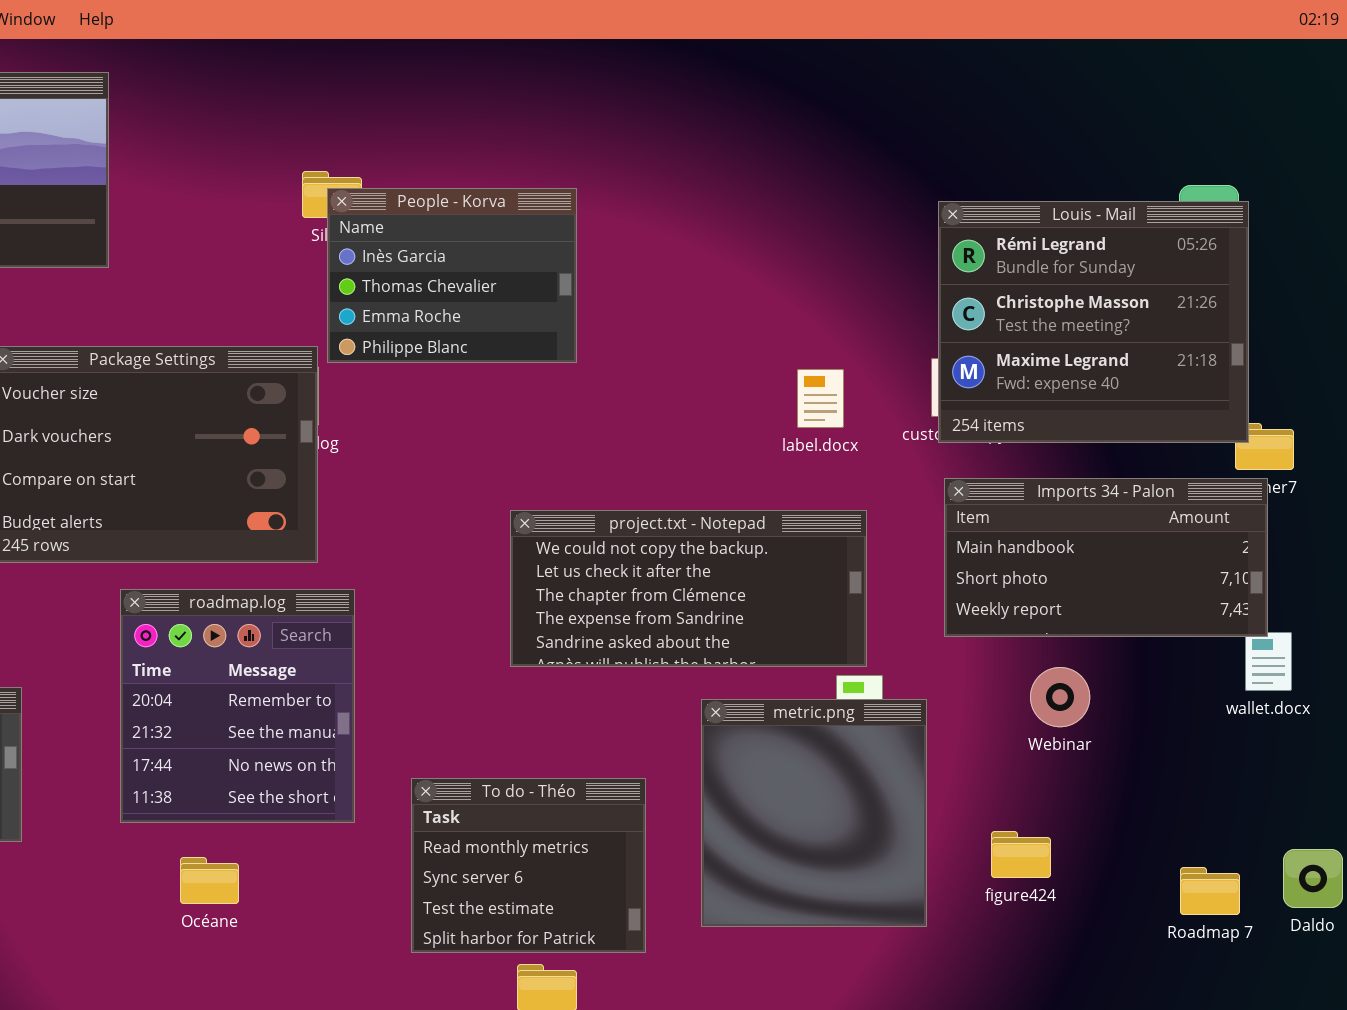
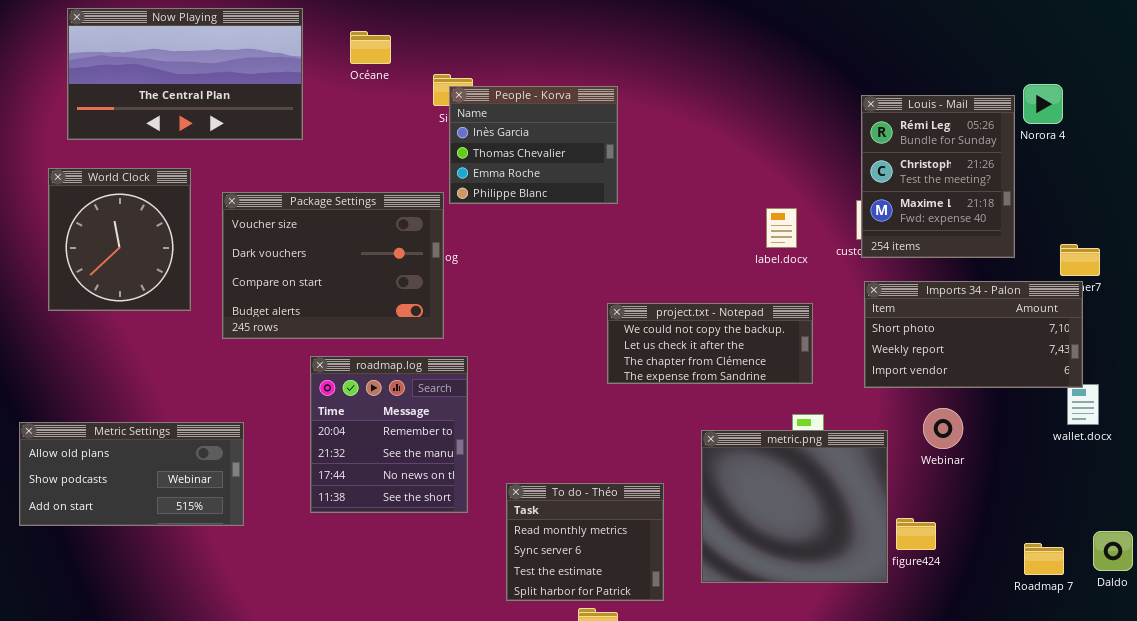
Louis - Mail: [938,201,1249,443] -> [861,95,1015,258], resized
Imports 34 - Palon: [944,478,1268,637] -> [864,281,1083,388], scrolled down 1 row
project.txt - Notepad: [510,510,867,667] -> [607,303,813,384], resized
metric.png: [701,699,927,927] -> [701,430,888,583], resized
Océane: [180,857,239,904] -> [350,31,391,64], moved

